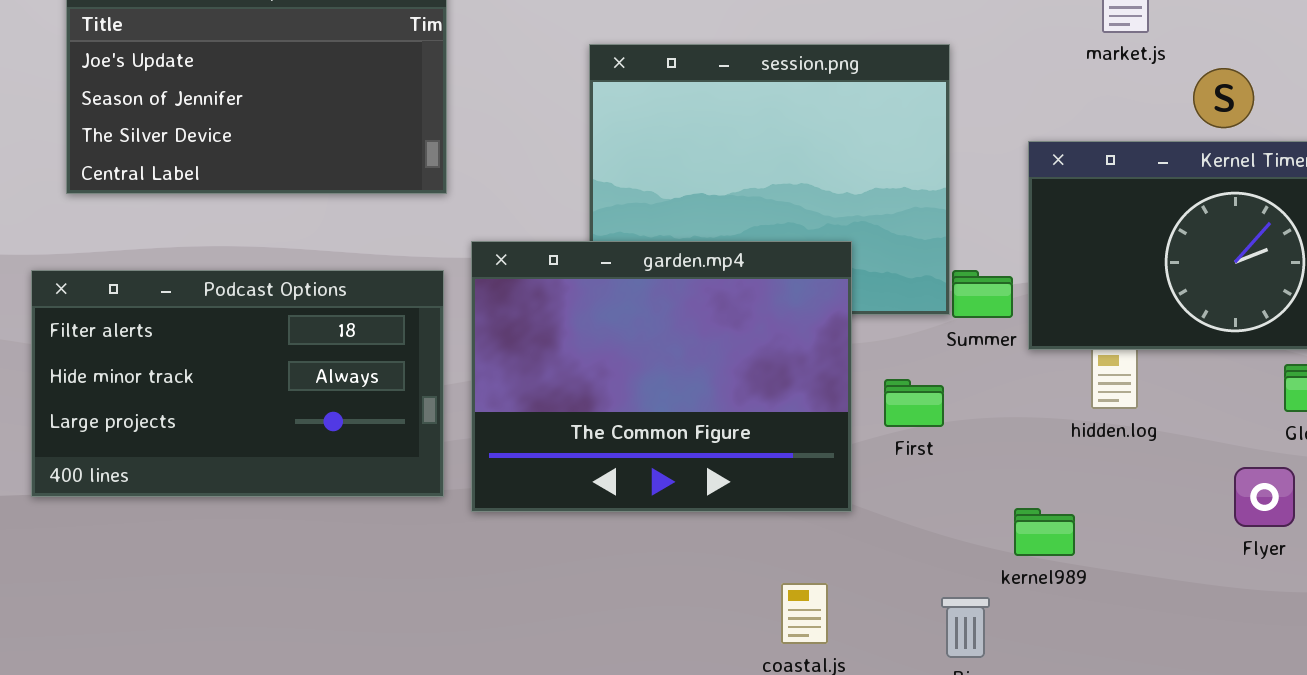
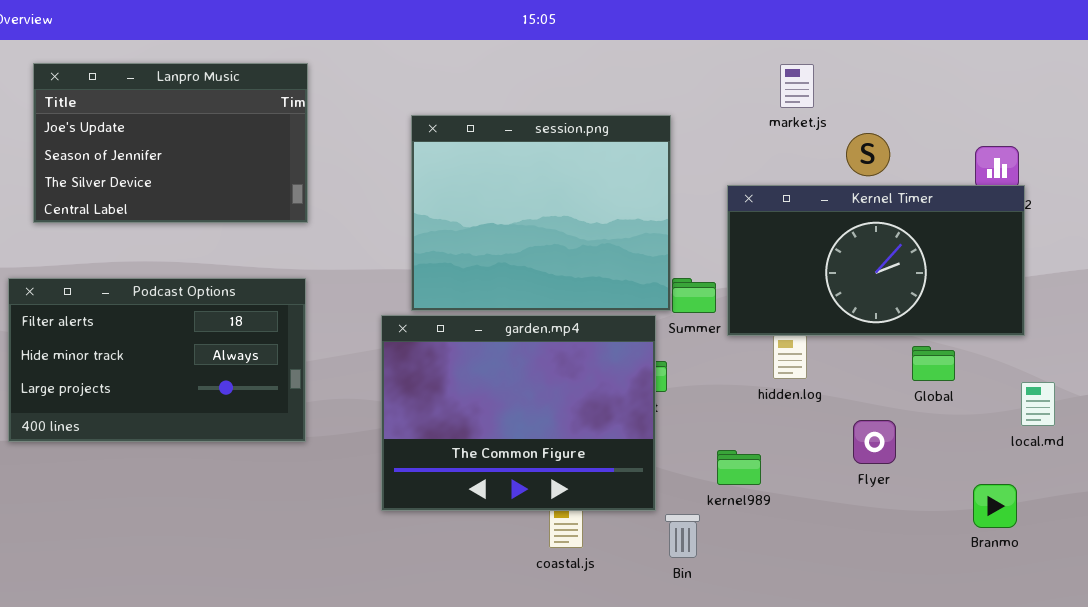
garden.mp4: [471,241,852,512] -> [381,315,656,511], moved
Flyer: [1234,467,1295,527] -> [853,420,896,464], moved

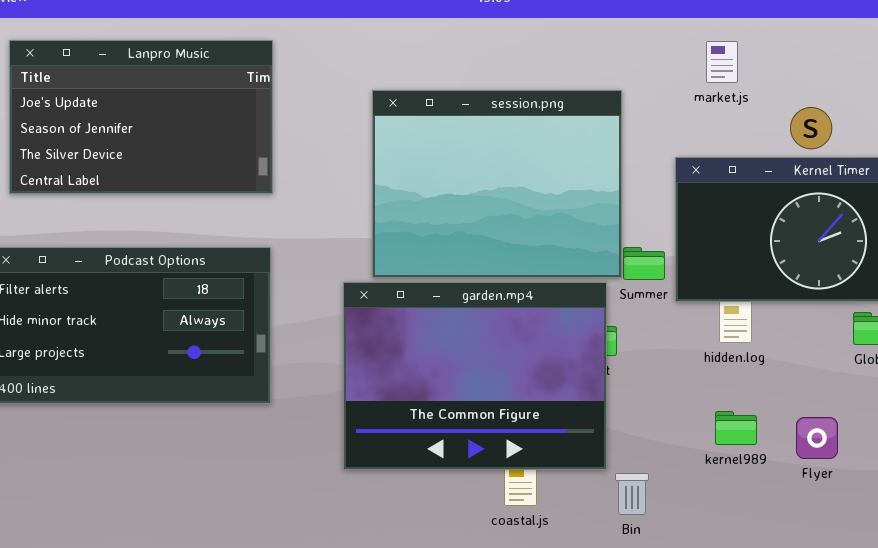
market.js: [780,64,814,108] -> [706,41,738,83], moved
Flyer: [853,420,896,464] -> [796,417,838,459], moved
kernel989: [717,450,761,485] -> [715,411,757,445], moved

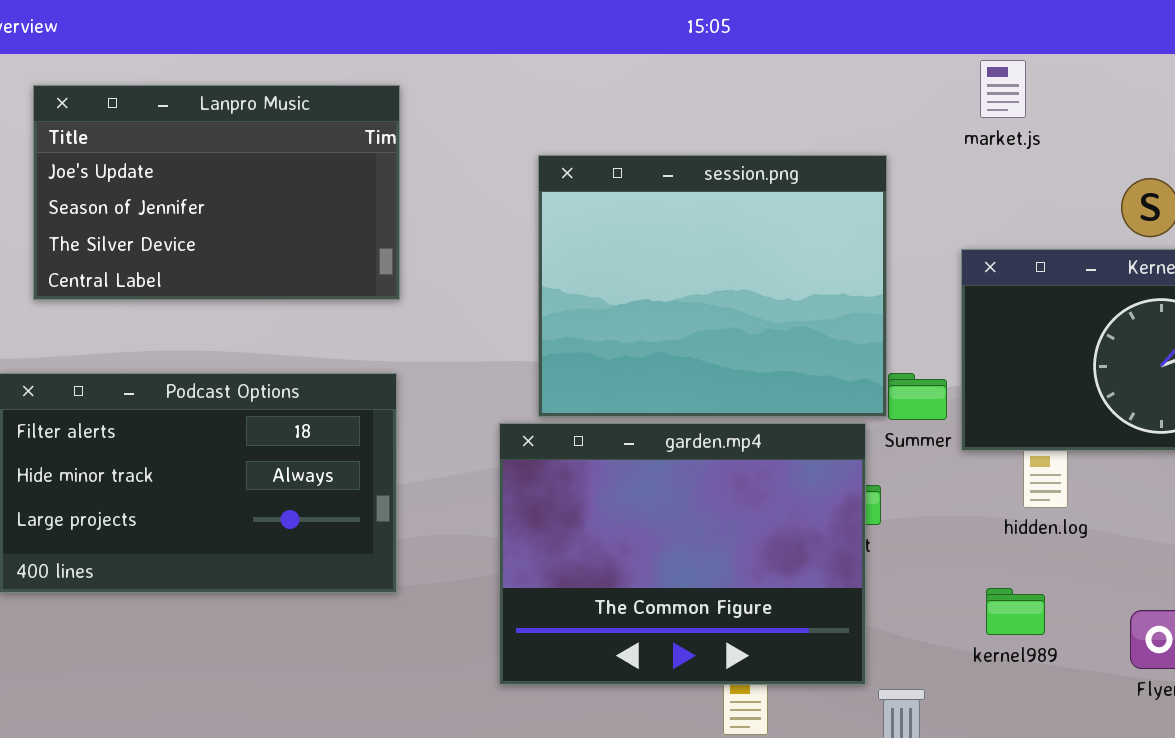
market.js: [706,41,738,83] -> [980,60,1026,118], moved
kernel989: [715,411,757,445] -> [986,588,1045,635], moved

